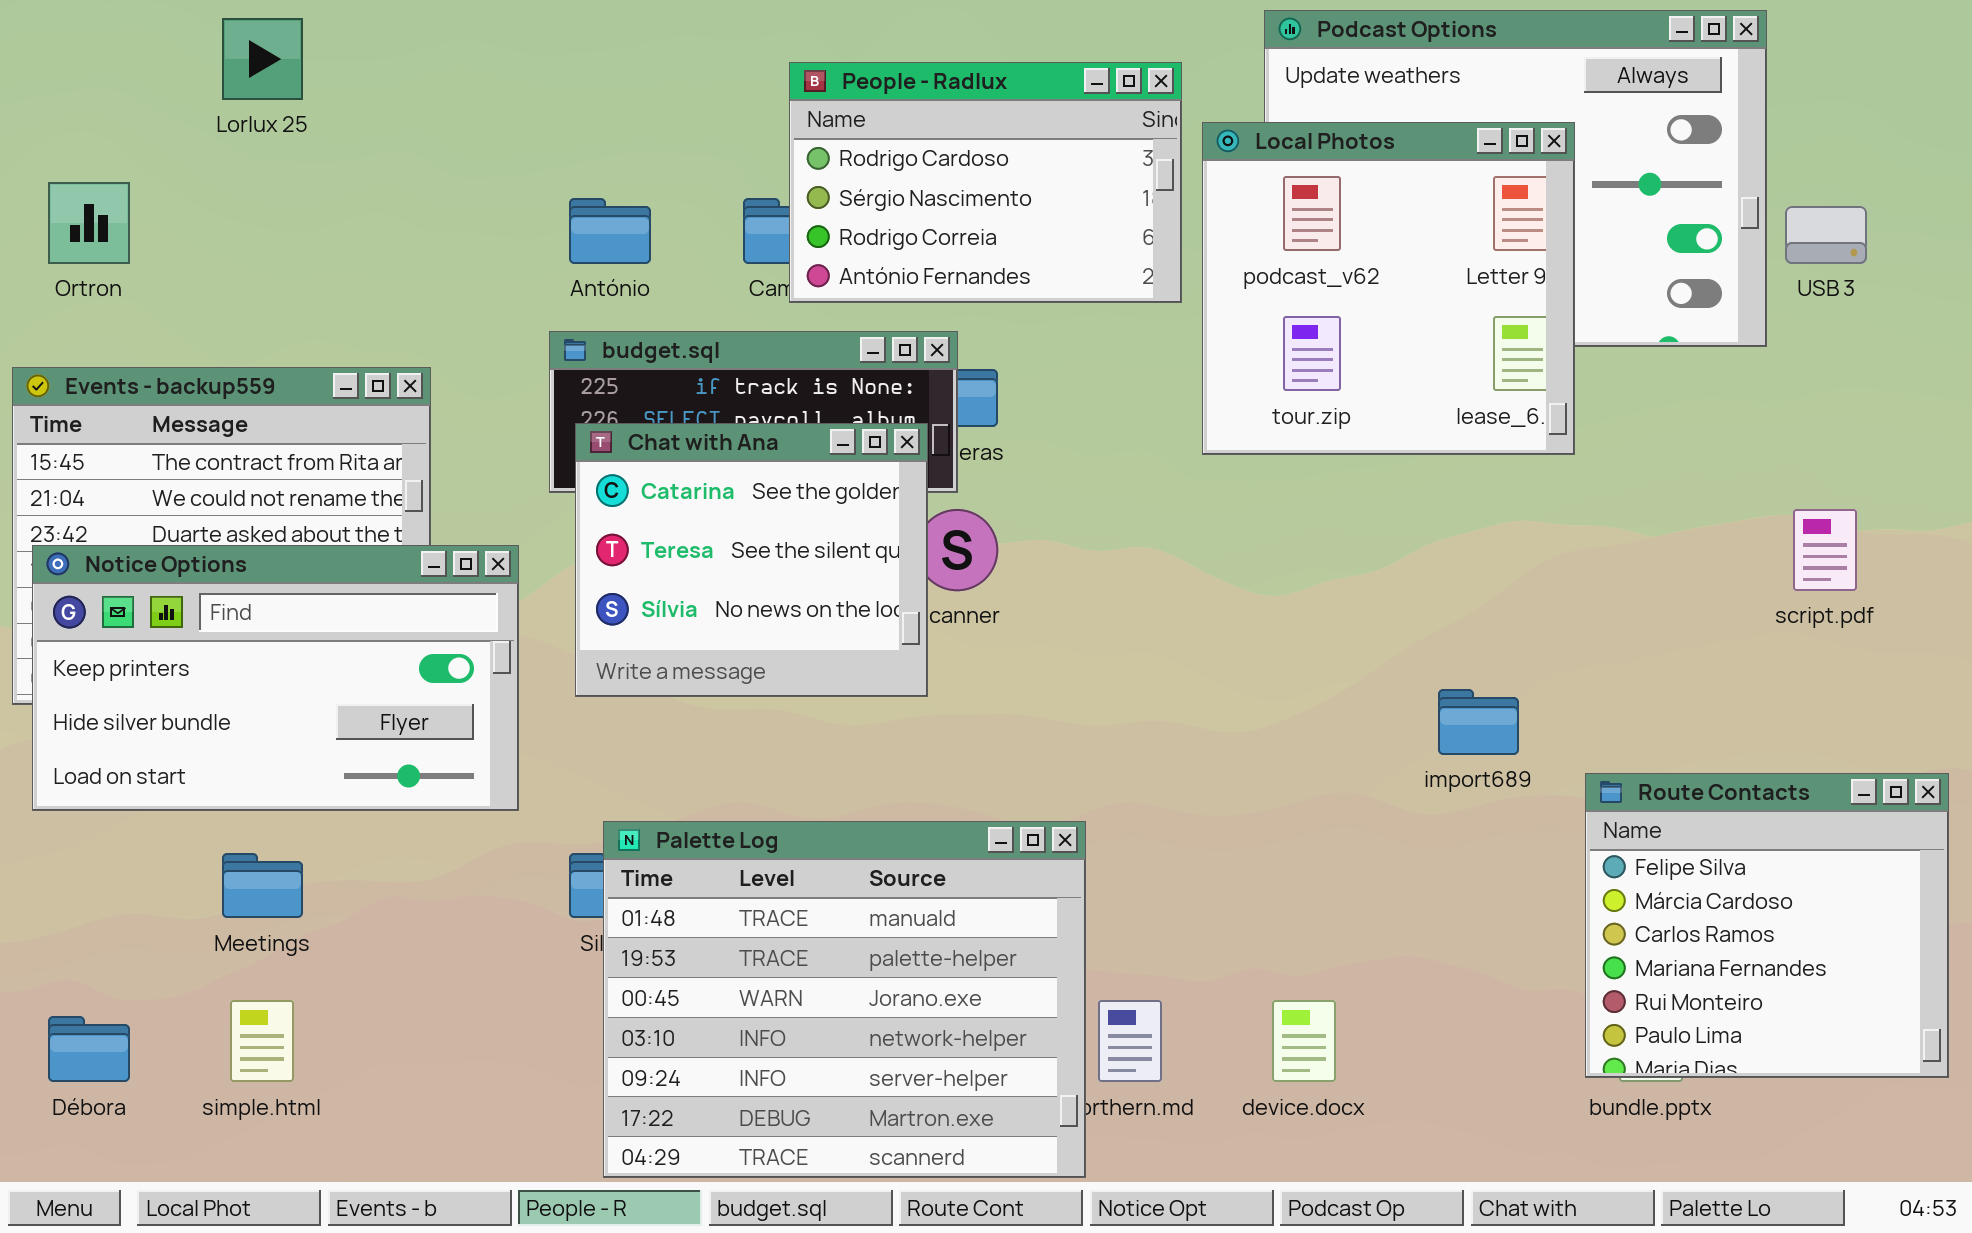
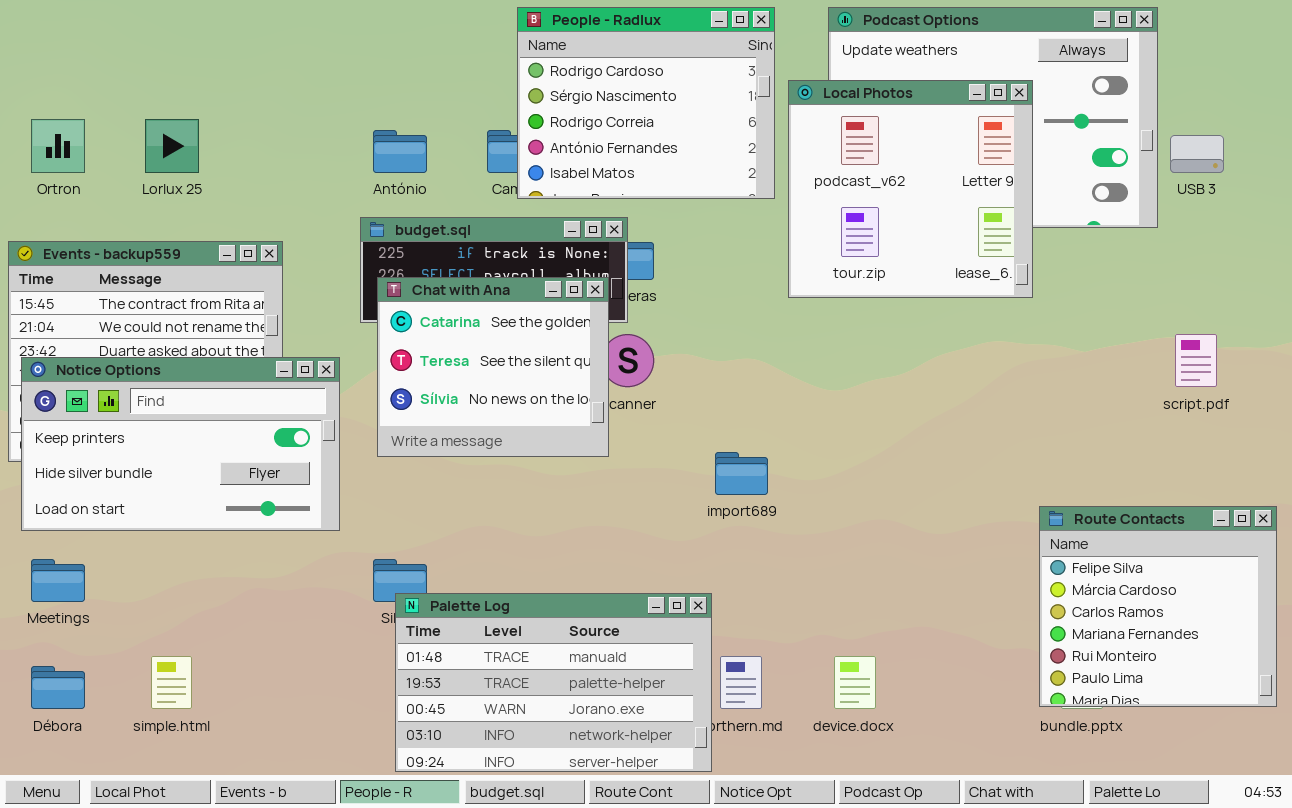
Lorlux 25: [222,18,303,100] -> [145,119,199,173], moved
People - Radlux: [789,62,1182,303] -> [517,7,775,199], resized
import689: [1438,689,1519,755] -> [715,452,768,495], moved
Palette Log: [603,821,1086,1178] -> [395,593,712,772], resized
Meetings: [222,853,303,918] -> [31,559,85,602], moved

